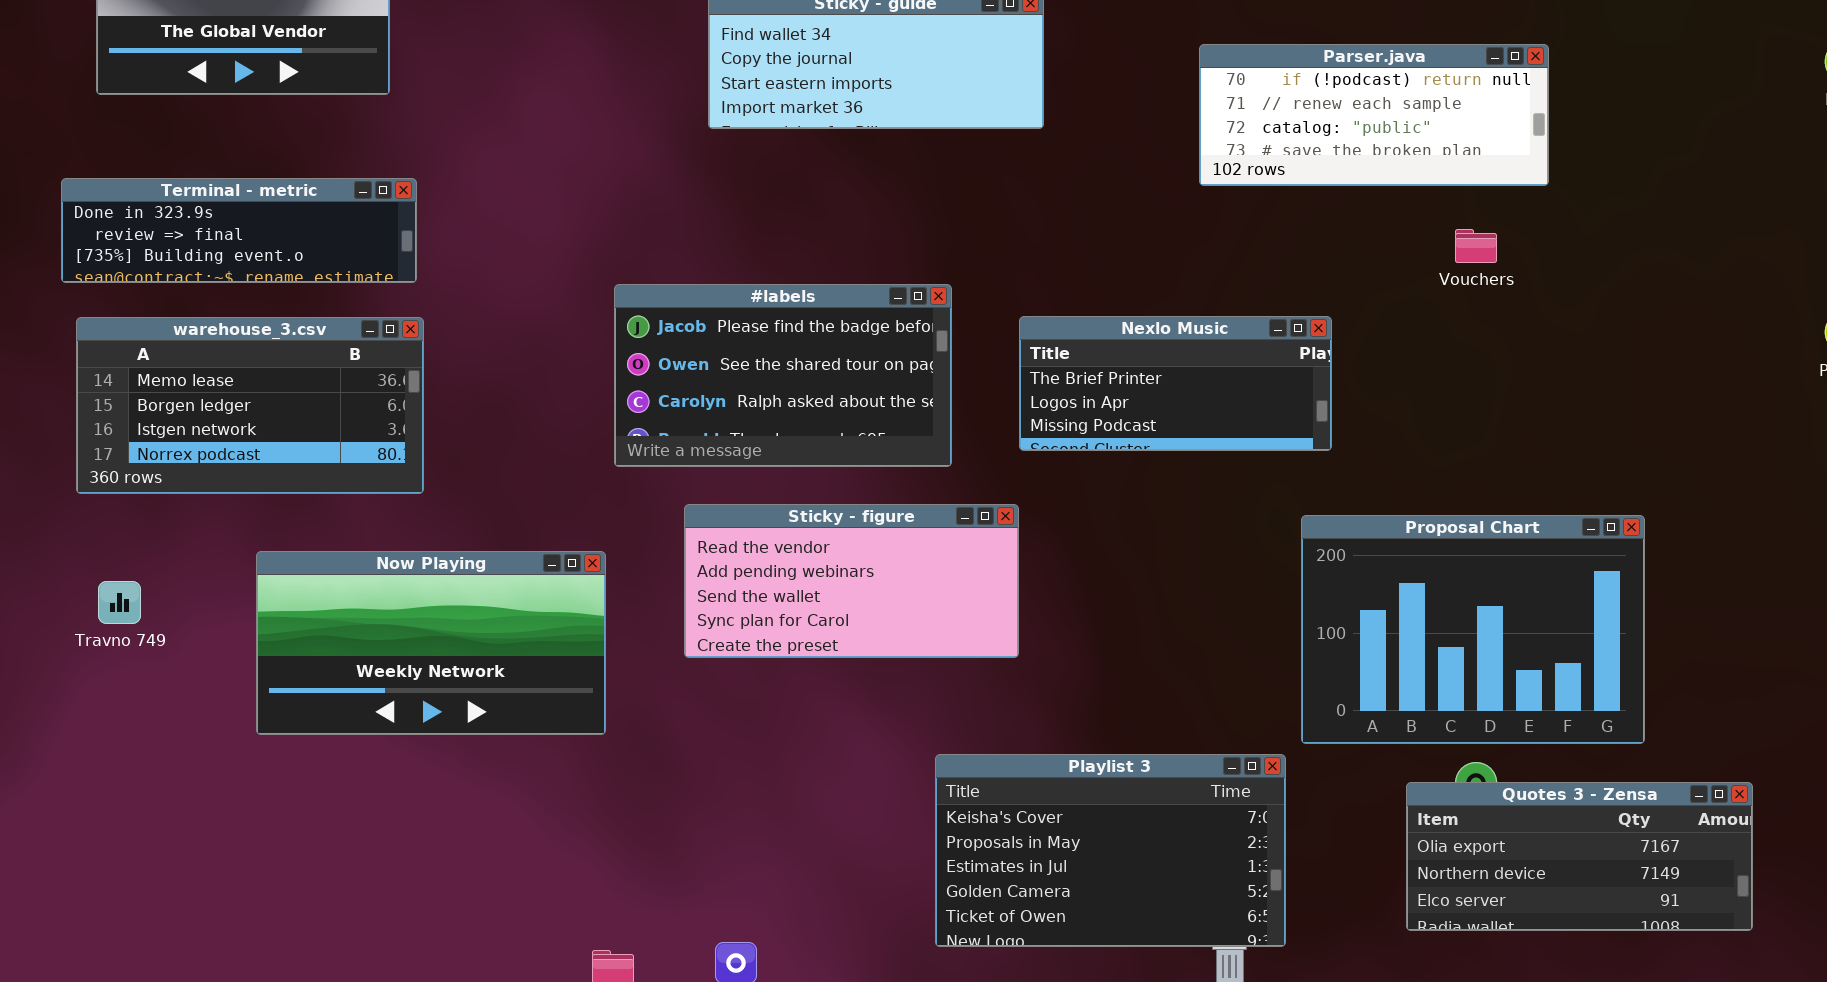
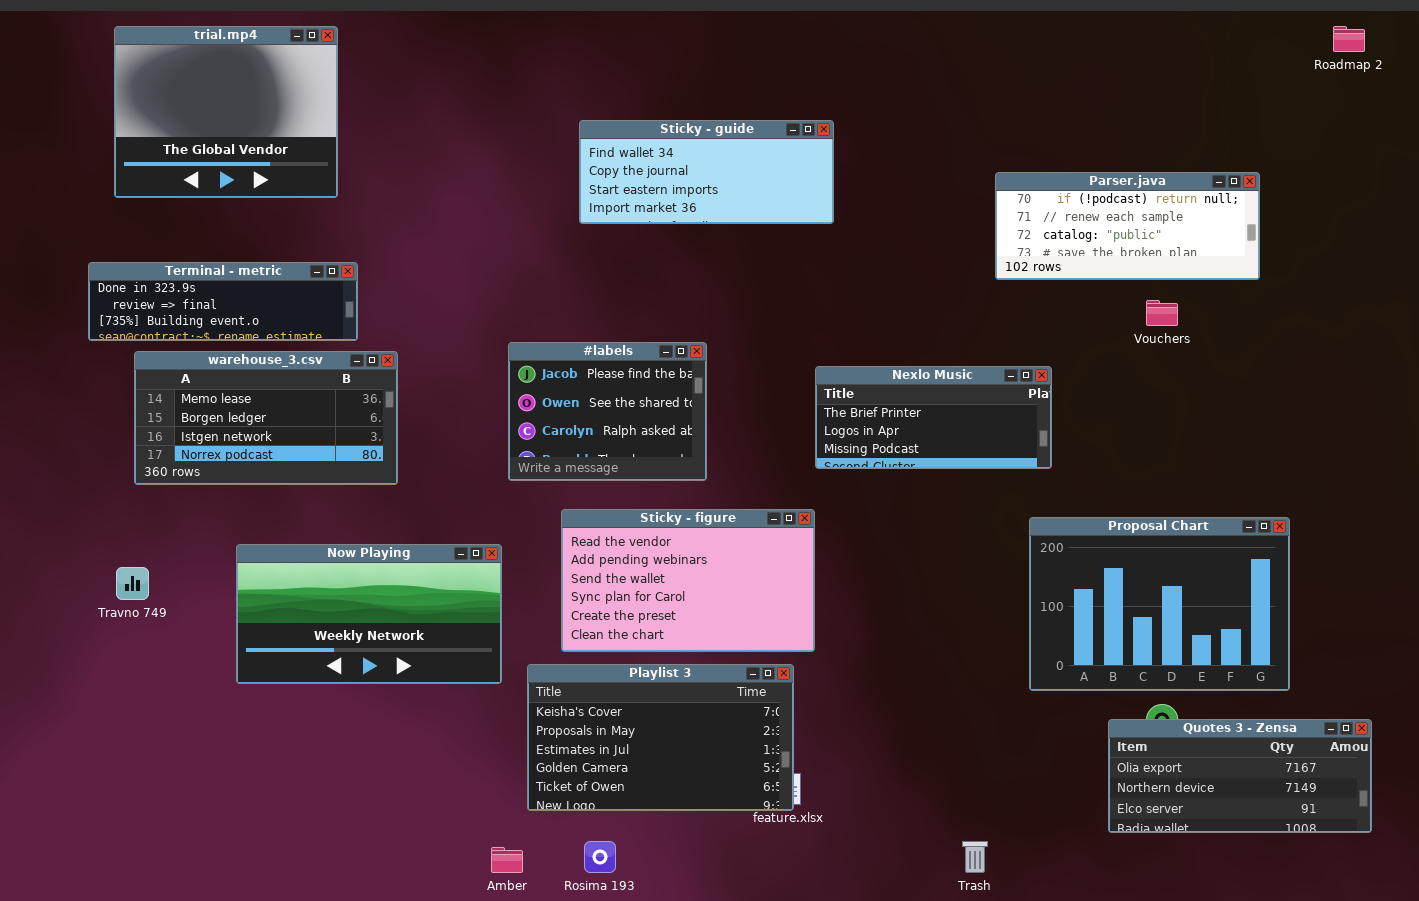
Parser.java: [1199,44,1549,186] -> [995,172,1260,280], moved
#labels: [614,284,952,467] -> [508,342,707,481], resized
warehouse_3.csv: [76,317,424,494] -> [134,351,398,485], moved
Sticky - figure: [684,504,1019,658] -> [561,509,815,652], resized
Playlist 3: [935,754,1286,947] -> [527,664,794,811], moved

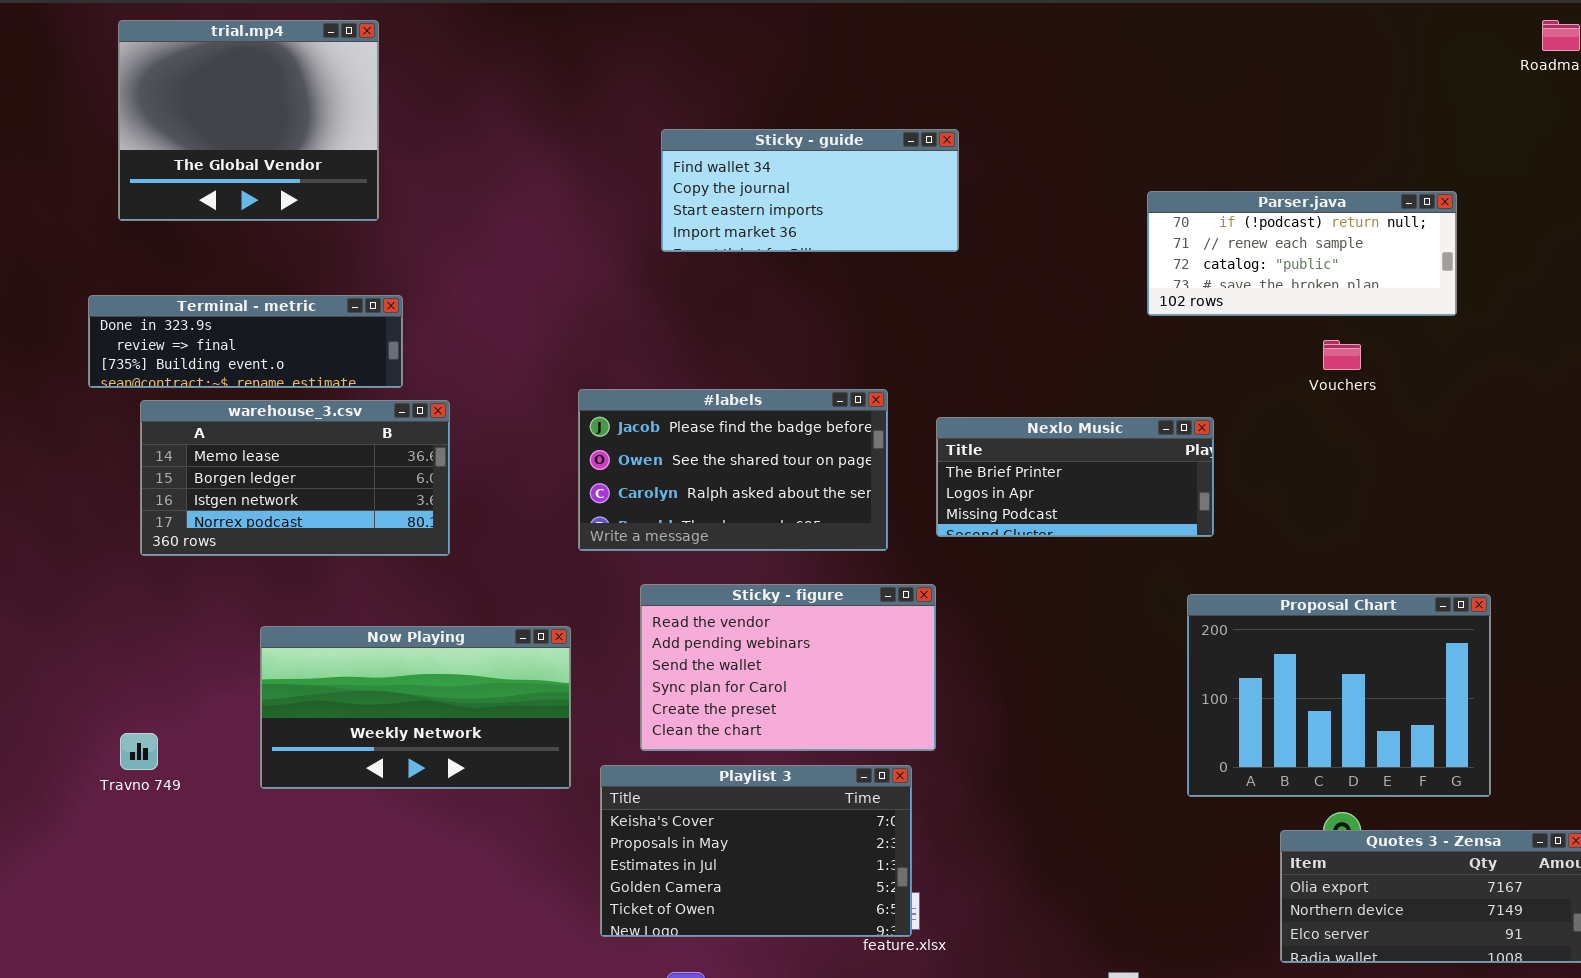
#labels: [508,342,707,481] -> [578,389,888,551], resized
Travno 749: [116,567,149,600] -> [120,733,158,770], moved

